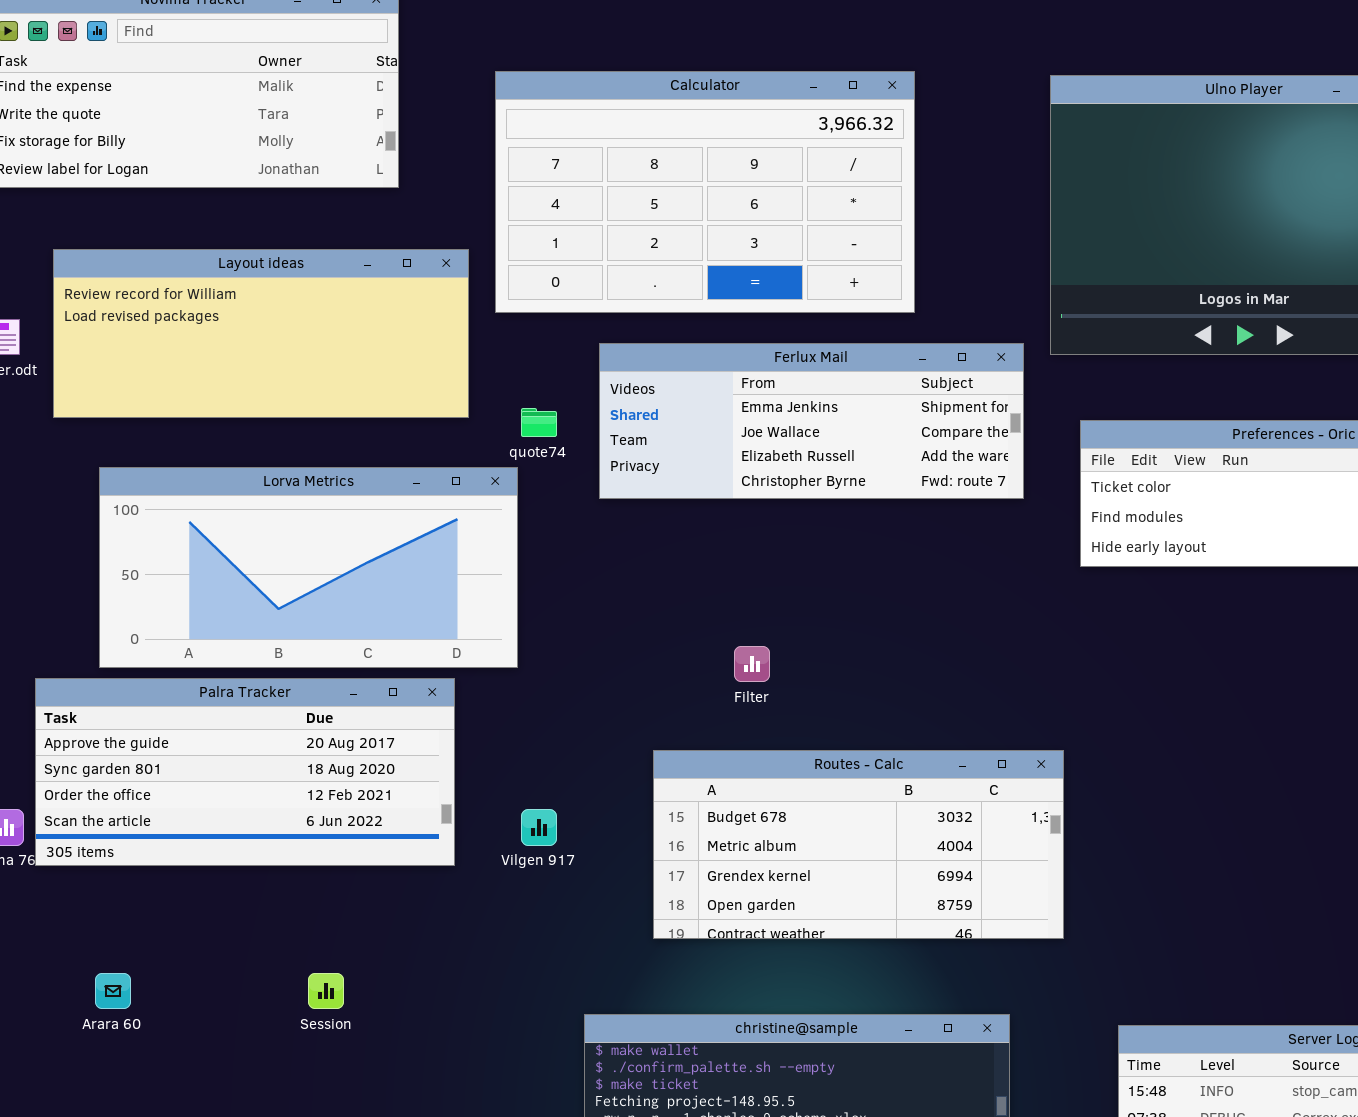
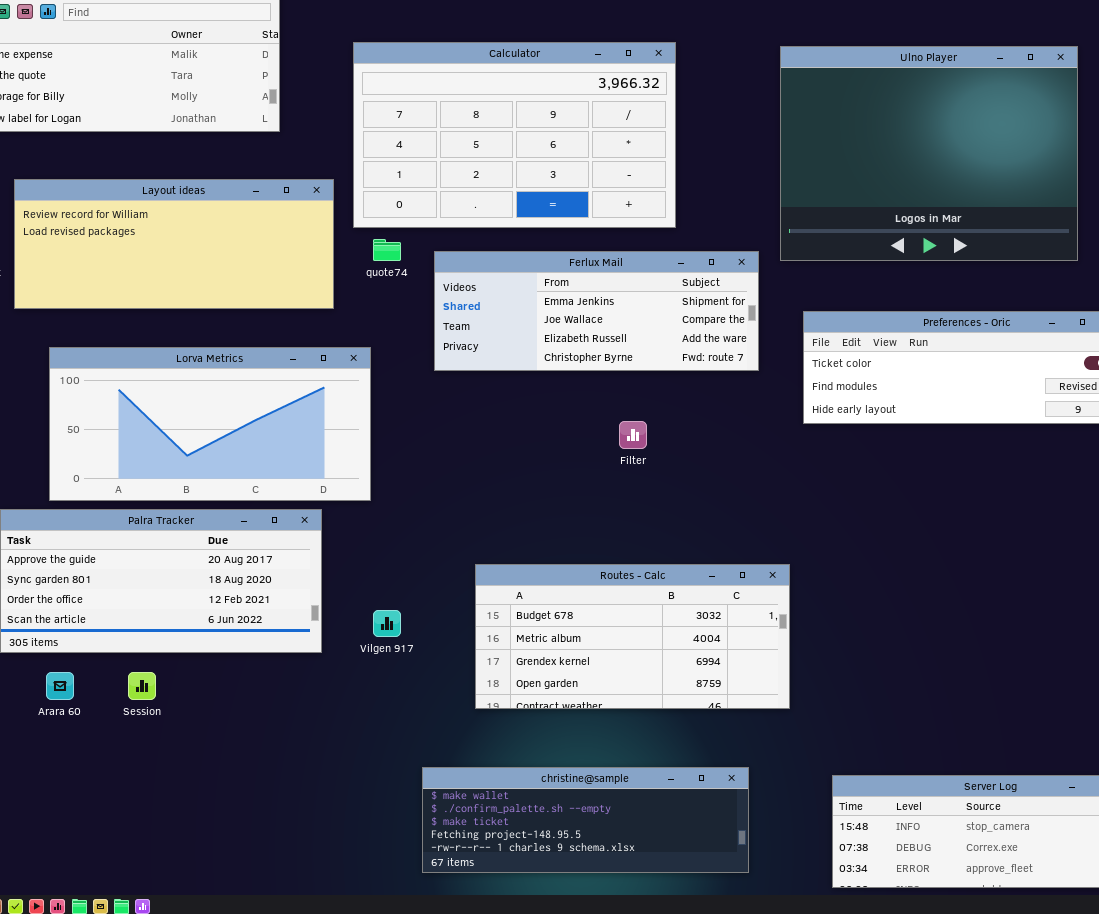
quote74: [521,408,557,437] -> [373,239,401,261], moved
Filter: [734,646,770,682] -> [619,421,647,449], moved
Arara 60: [95,973,131,1009] -> [46,672,74,700], moved
Session: [308,973,344,1009] -> [128,672,156,700], moved

